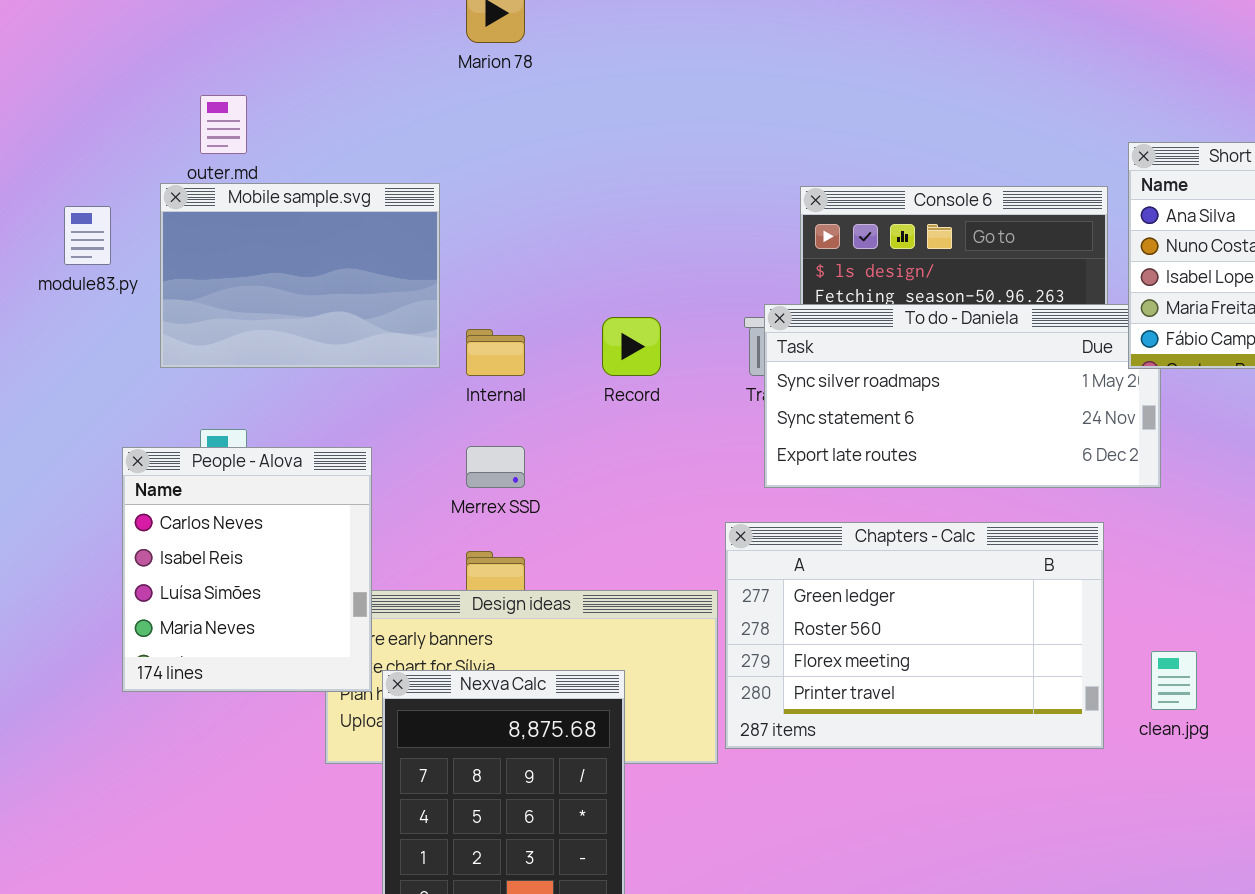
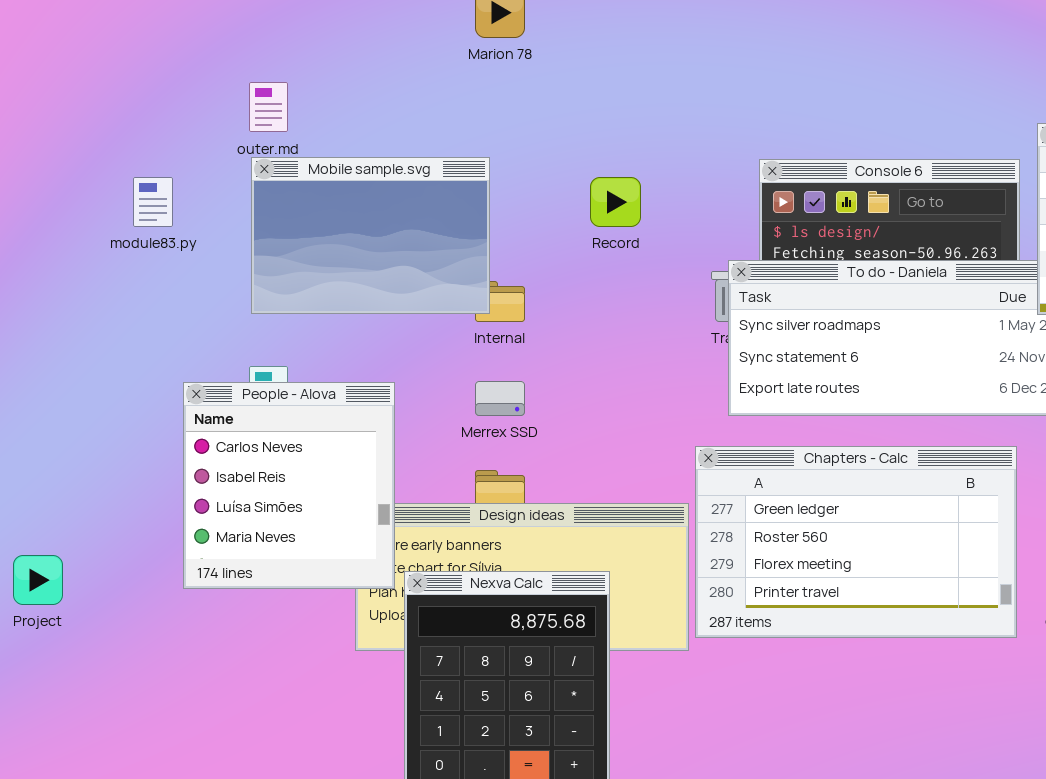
Mobile sample.svg: [160,183,440,368] -> [251,157,490,314], moved
Record: [602,317,661,376] -> [590,177,641,227], moved

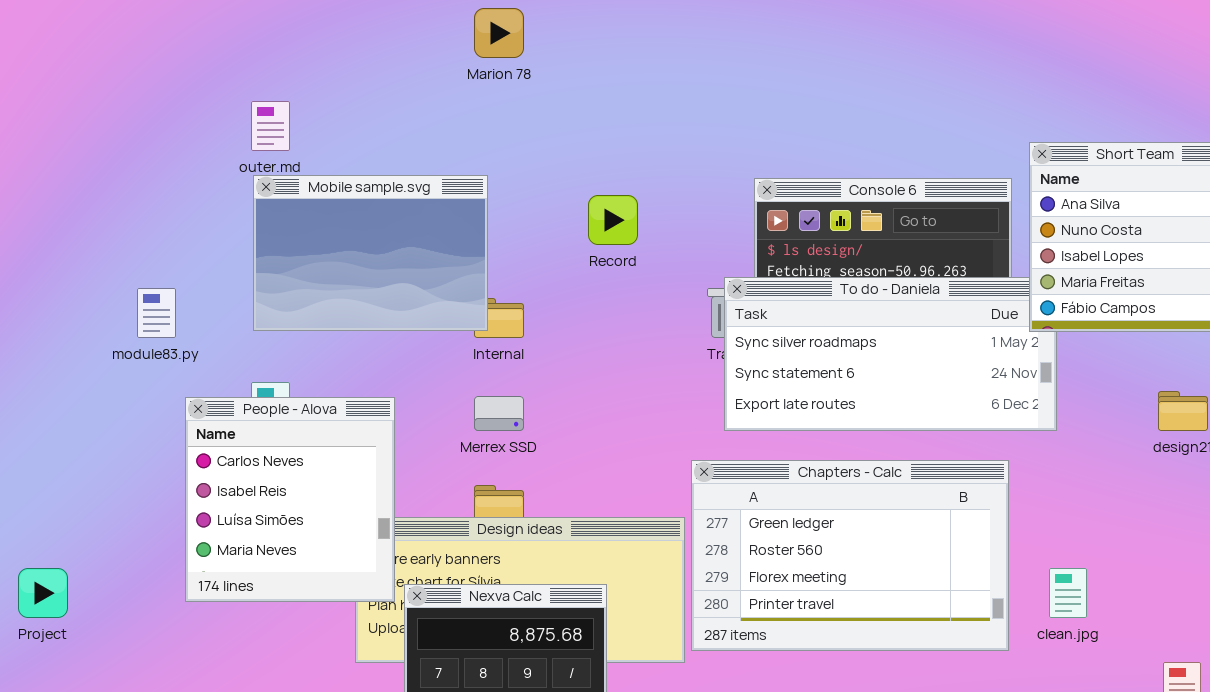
module83.py: [133,177,173,227] -> [137,288,176,338], moved

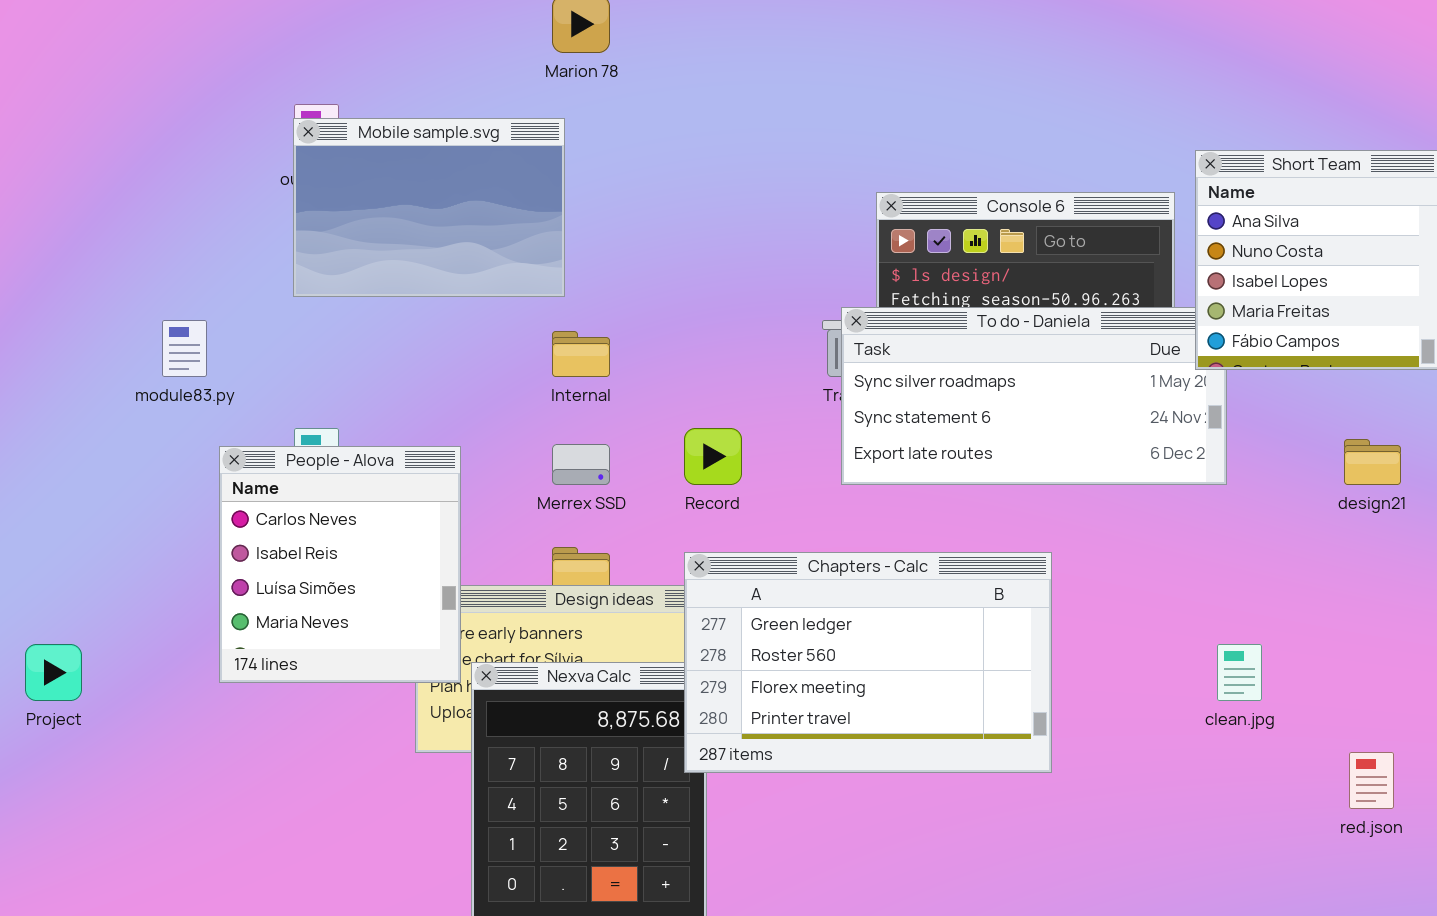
Mobile sample.svg: [253,175,488,331] -> [293,118,565,297], moved
Record: [588,195,638,245] -> [684,428,742,485], moved
Chapters - Calc: [691,460,1009,651] -> [684,552,1052,773], moved

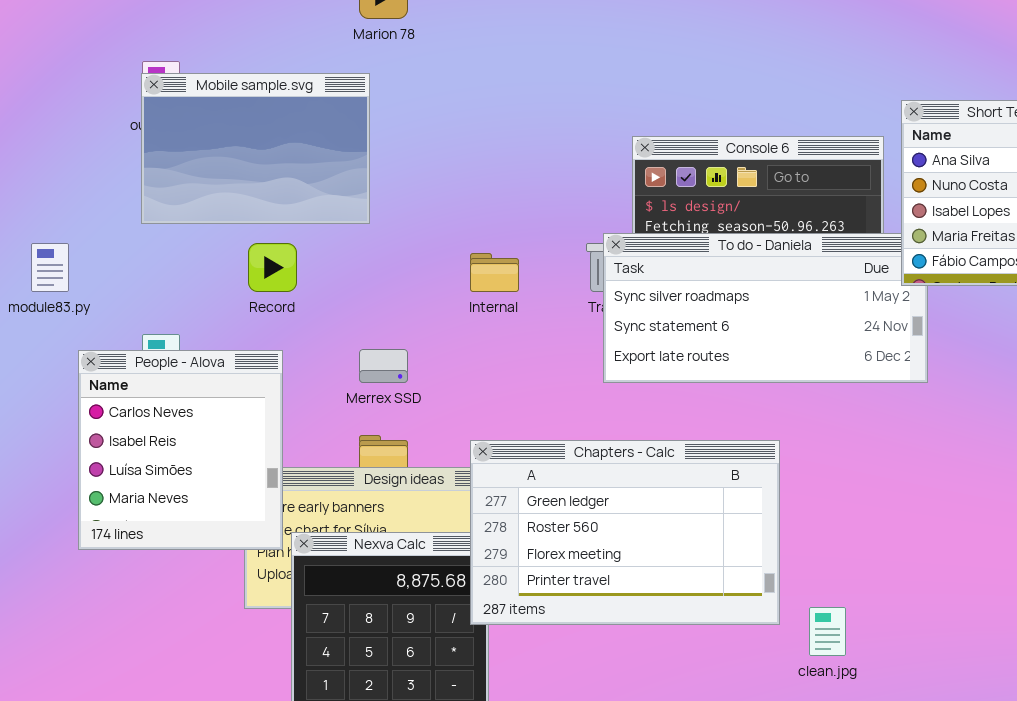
Internal: [552,331,610,377] -> [470,253,519,292], moved
Record: [684,428,742,485] -> [248,243,297,292], moved
clean.jpg: [1217,644,1262,701] -> [809,607,846,656], moved

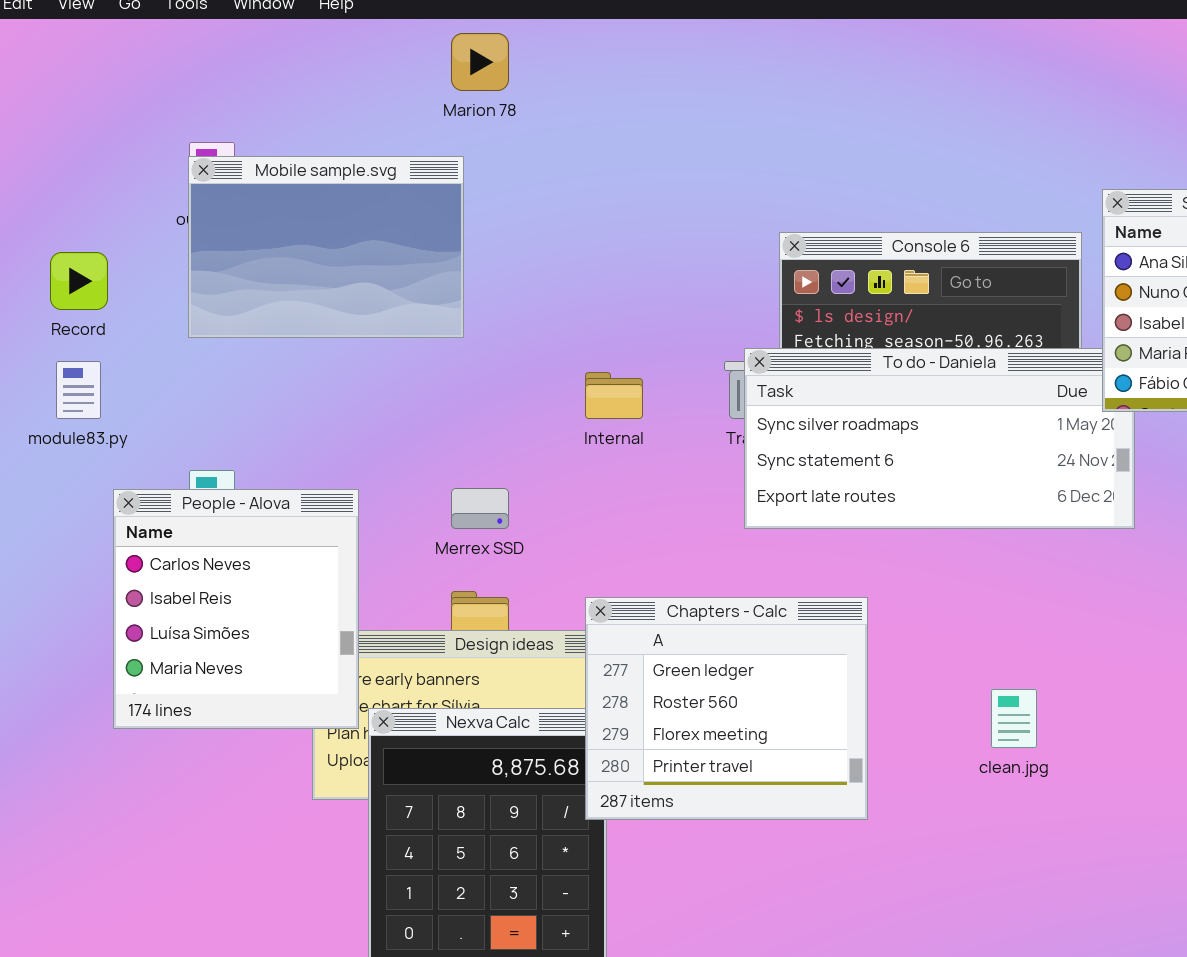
Record: [248,243,297,292] -> [50,252,108,310], moved
Chapters - Calc: [470,440,780,625] -> [585,597,868,820], resized
clean.jpg: [809,607,846,656] -> [991,689,1037,748], moved

